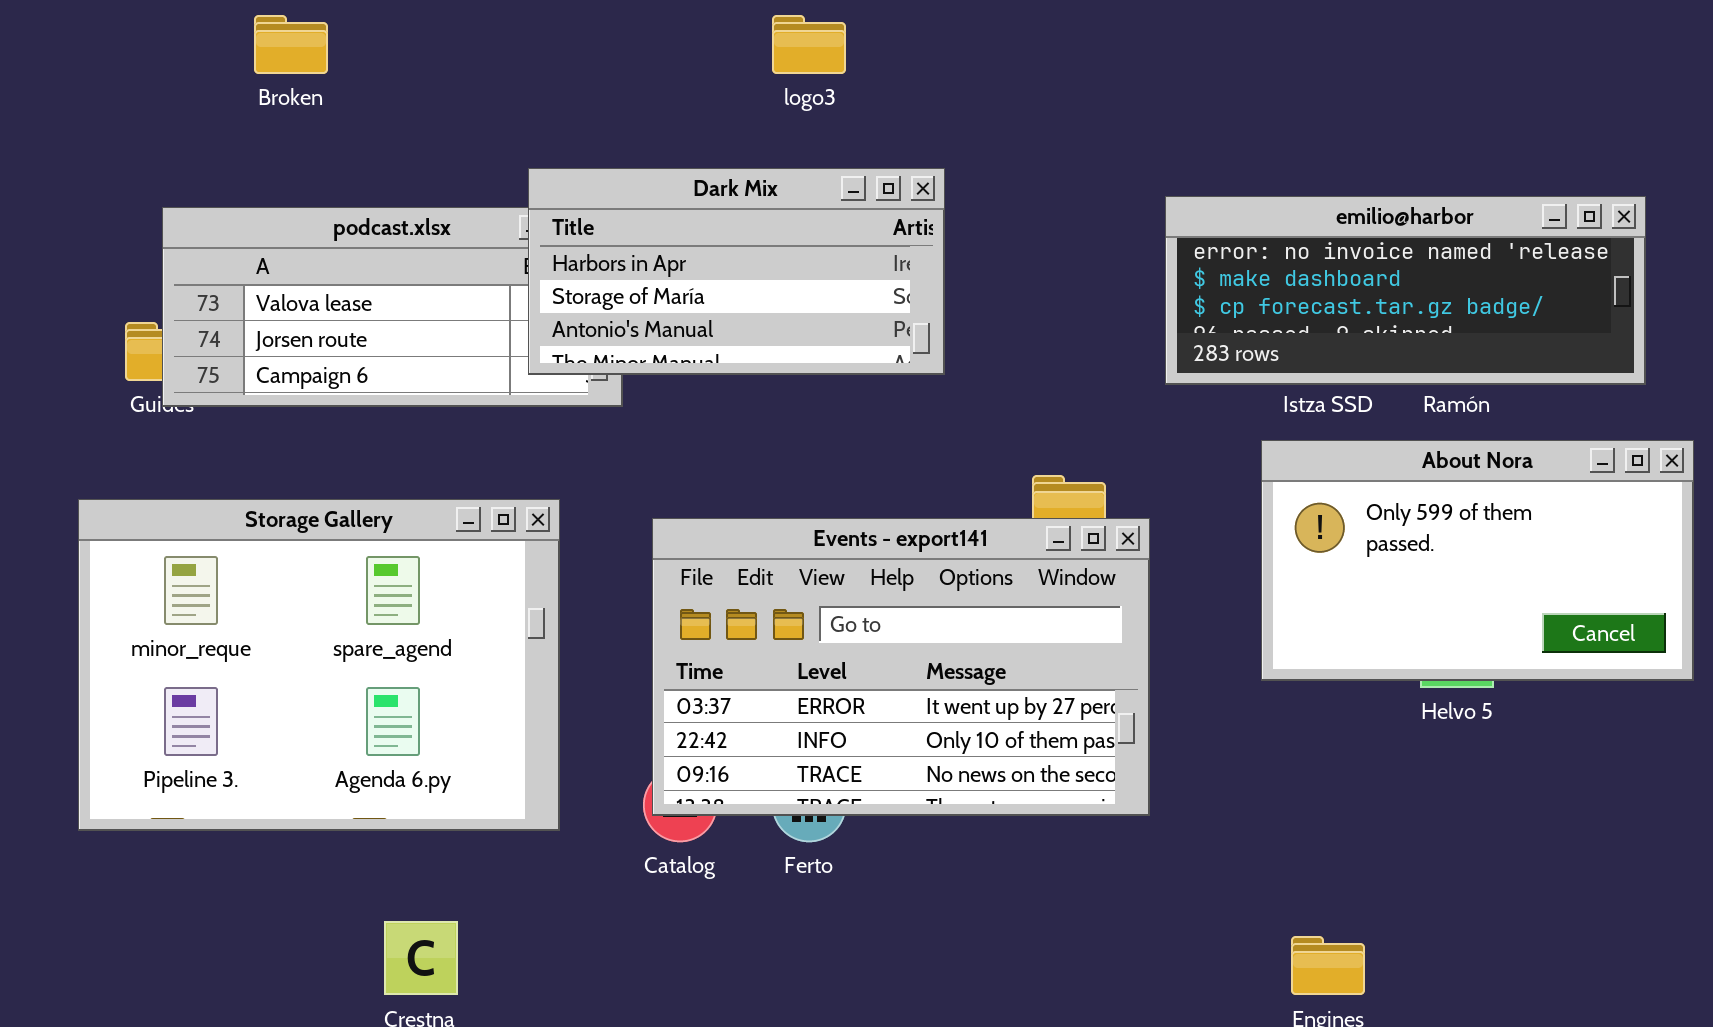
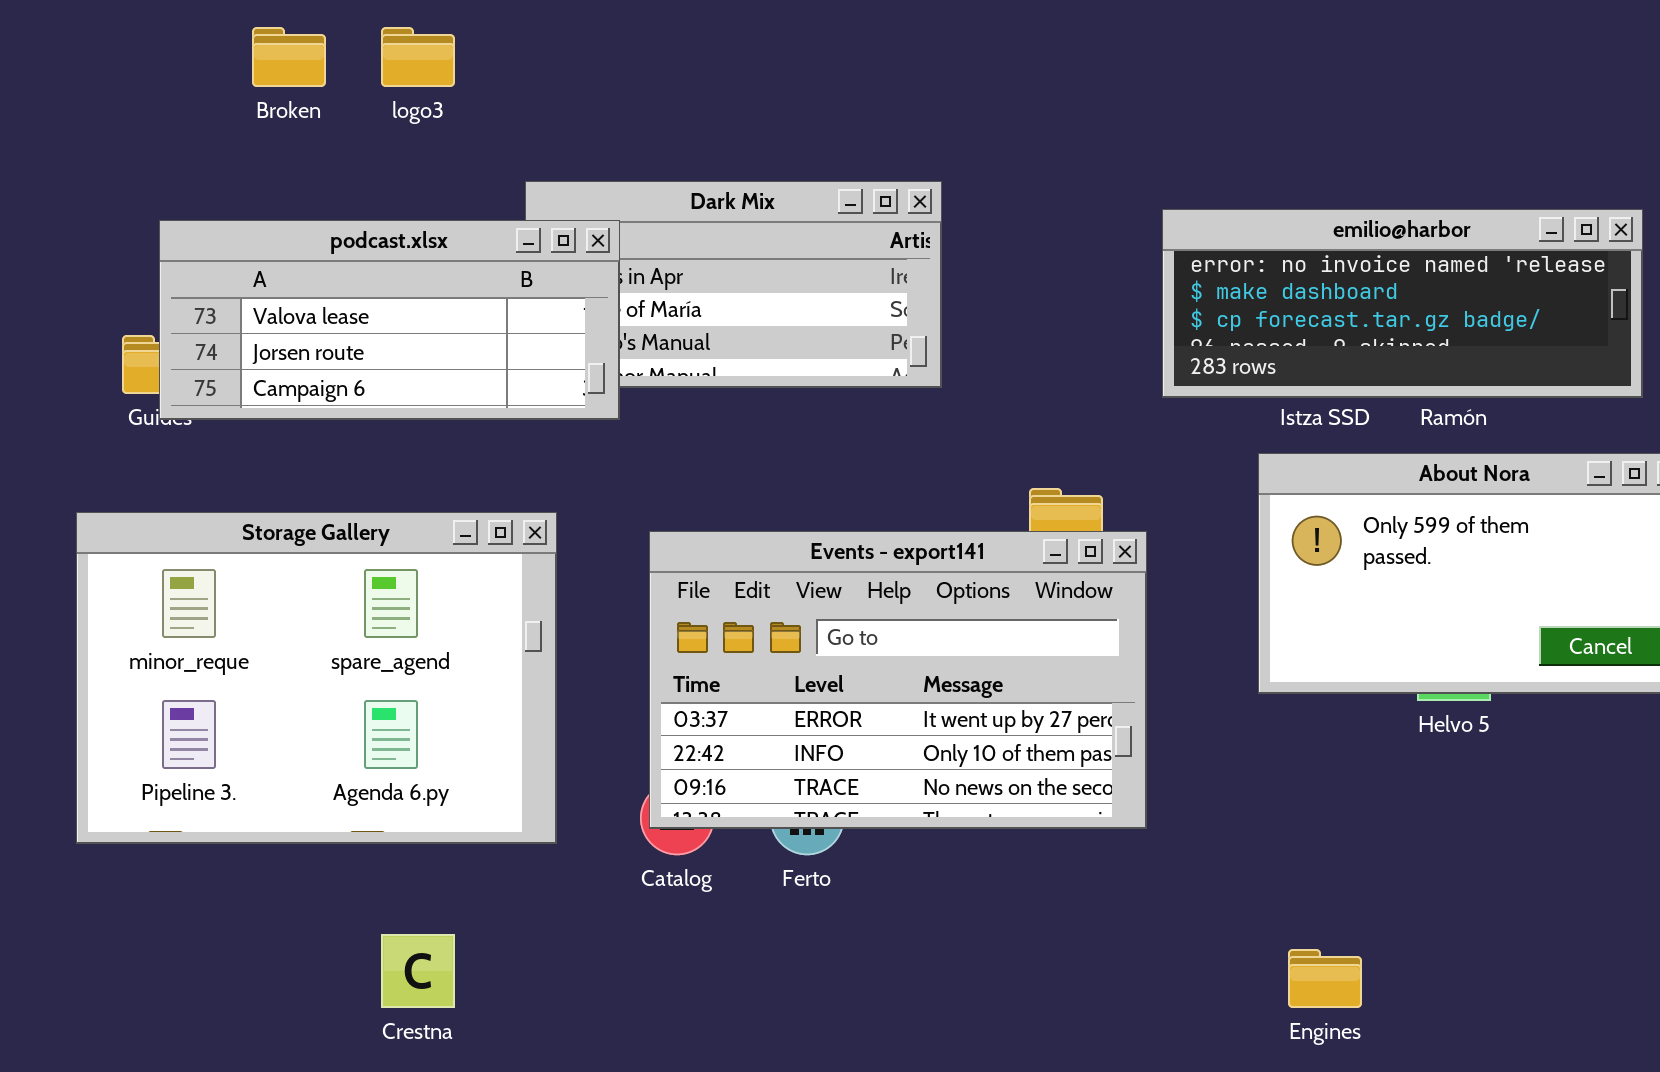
logo3: [772,15,846,74] -> [381,27,455,87], moved
podcast.xlsx: [162,207,623,407] -> [159,220,620,420], raised

